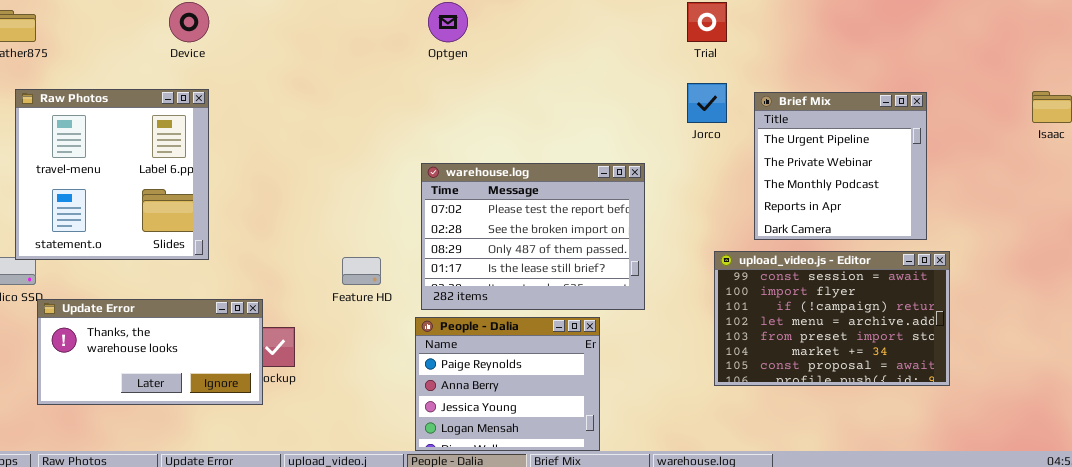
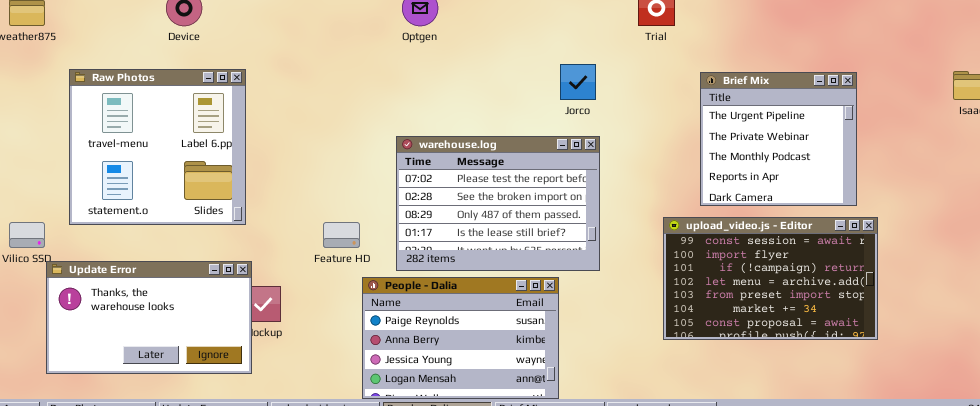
Jorco: [687,83,727,123] -> [560,64,596,100], moved
Raw Photos: [15,89,209,260] -> [69,69,246,225], moved
Update Error: [37,299,263,405] -> [46,261,252,374], resized
People - Dalia: [415,317,600,451] -> [362,277,559,399], resized

